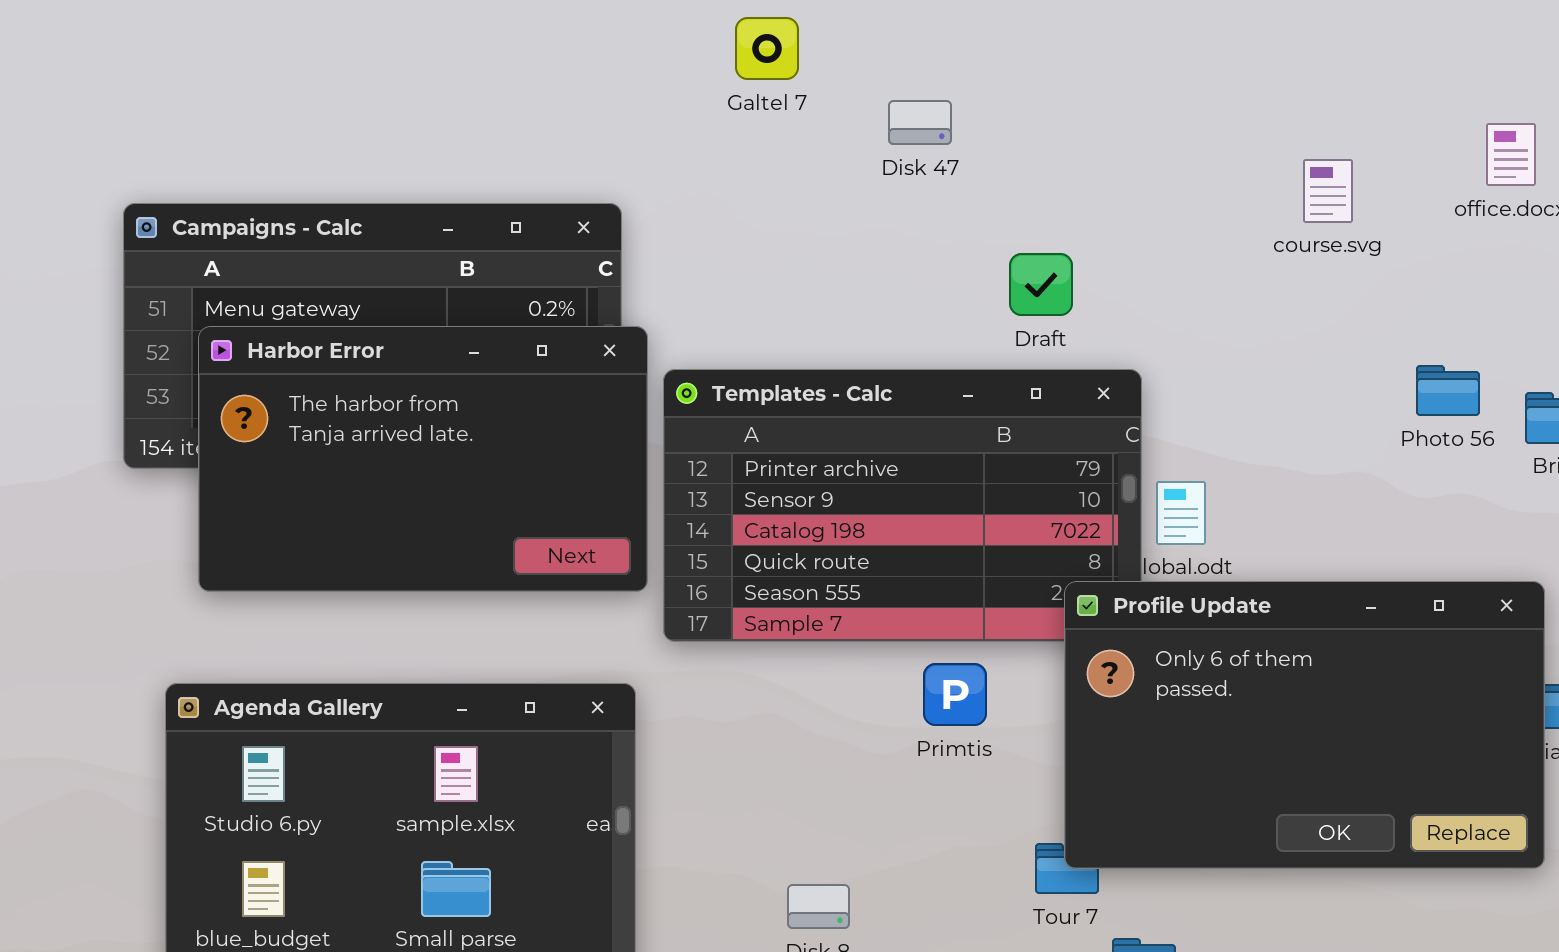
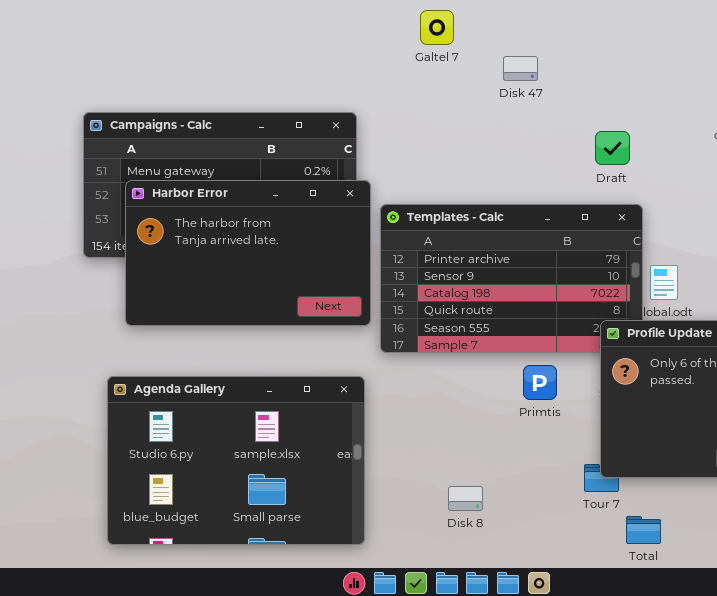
Draft: [1009,253,1073,316] -> [595,131,630,165], moved

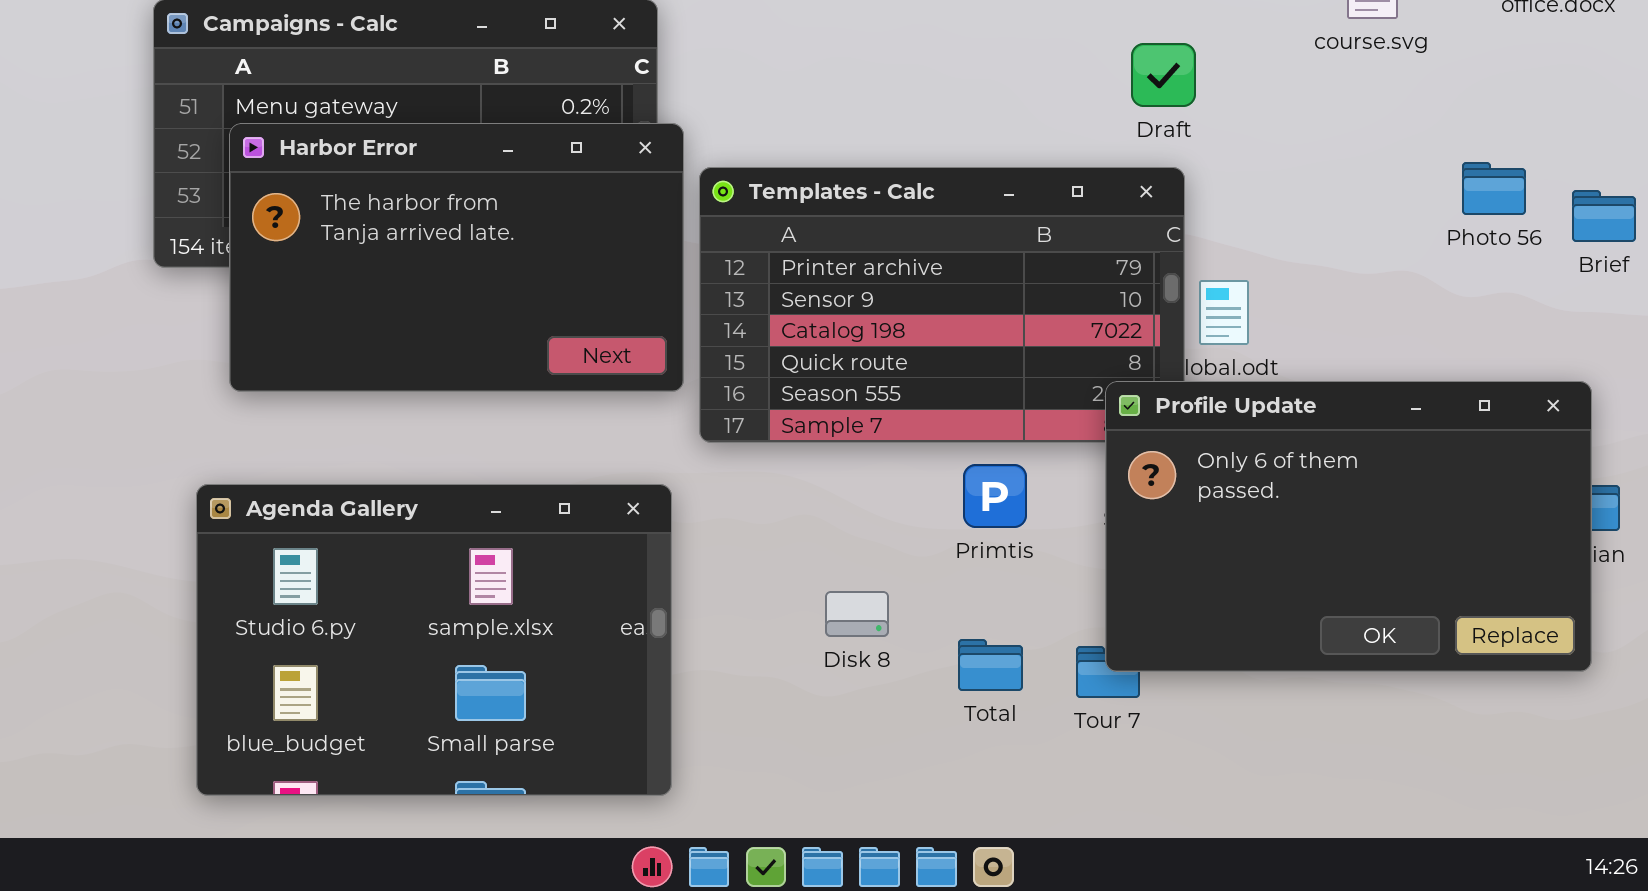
Draft: [595,131,630,165] -> [1131,43,1196,107], moved
Disk 8: [448,486,483,511] -> [825,591,889,637], moved
Total: [626,516,661,544] -> [958,639,1023,691], moved

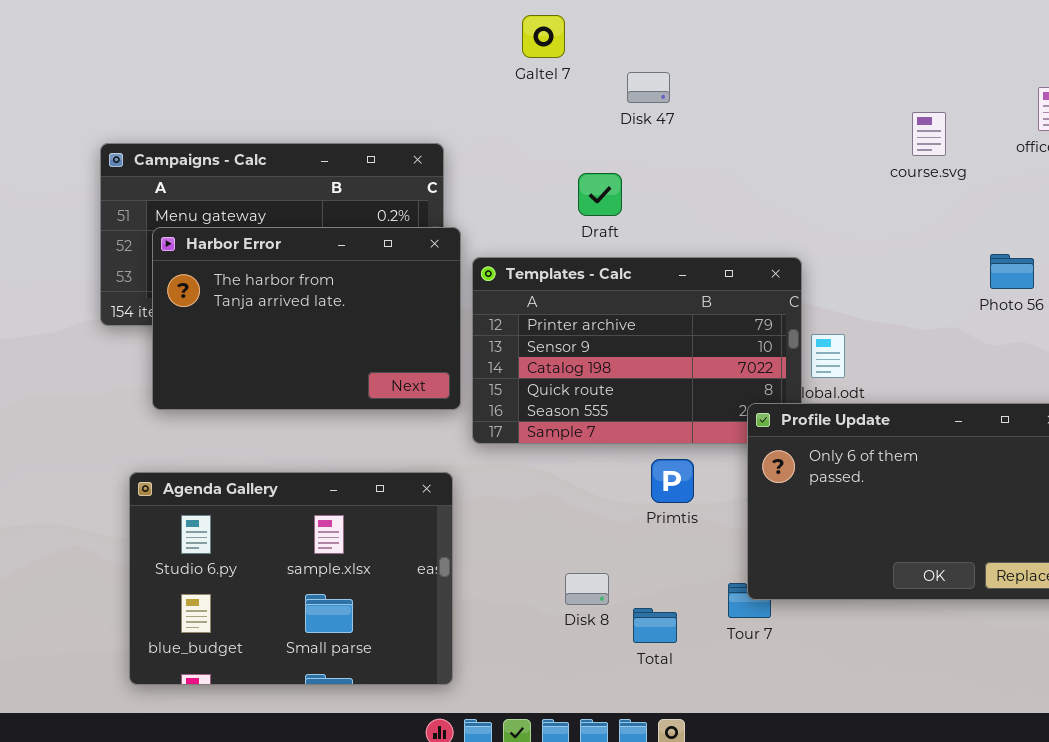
Draft: [1131,43,1196,107] -> [578,173,622,216], moved
Disk 8: [825,591,889,637] -> [565,573,609,605], moved
Total: [958,639,1023,691] -> [633,608,677,643], moved

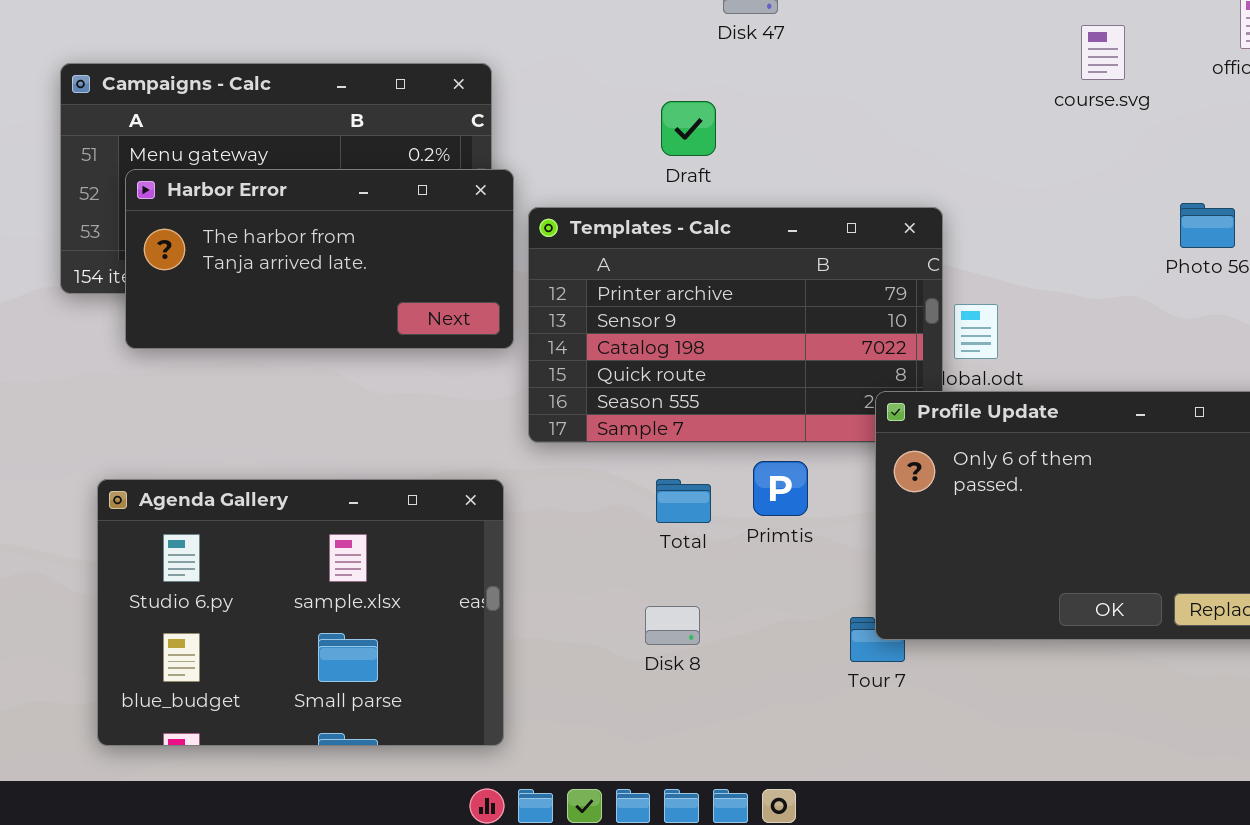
Harbor Error: [152,227,461,410] -> [125,169,514,349], resized
Total: [633,608,677,643] -> [656,479,711,523], moved

